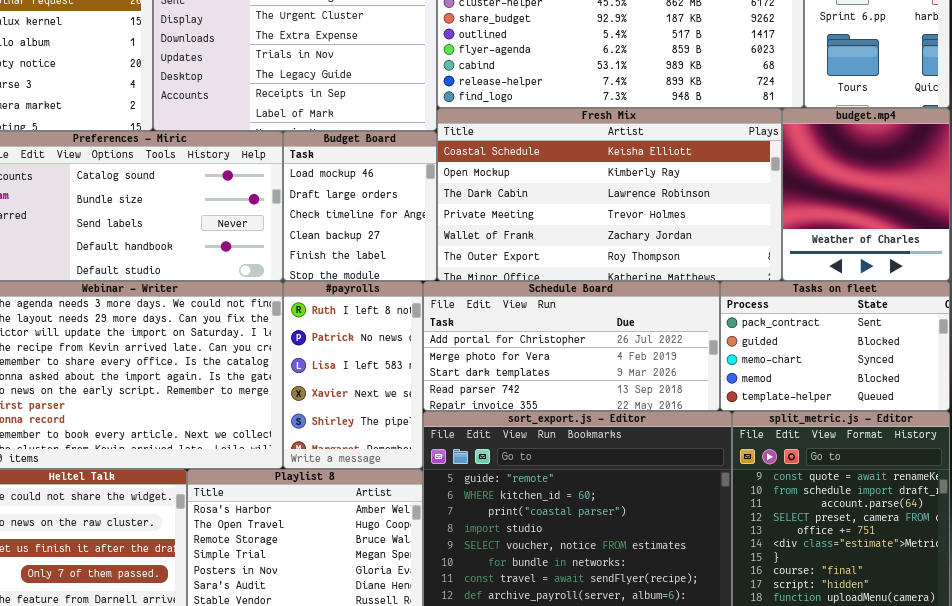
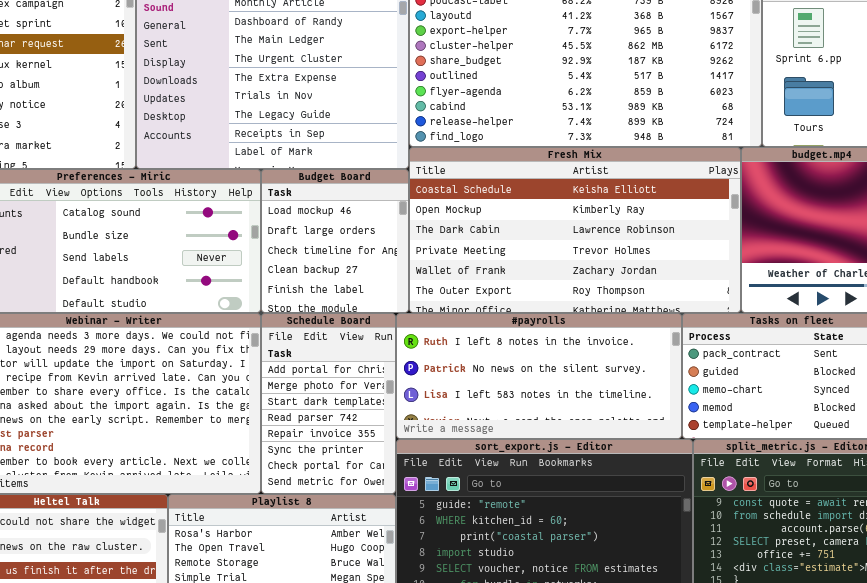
#payrolls: [283,281,423,469] -> [396,313,682,439], moved, resized
Schedule Board: [423,281,720,411] -> [261,313,396,494], moved, resized

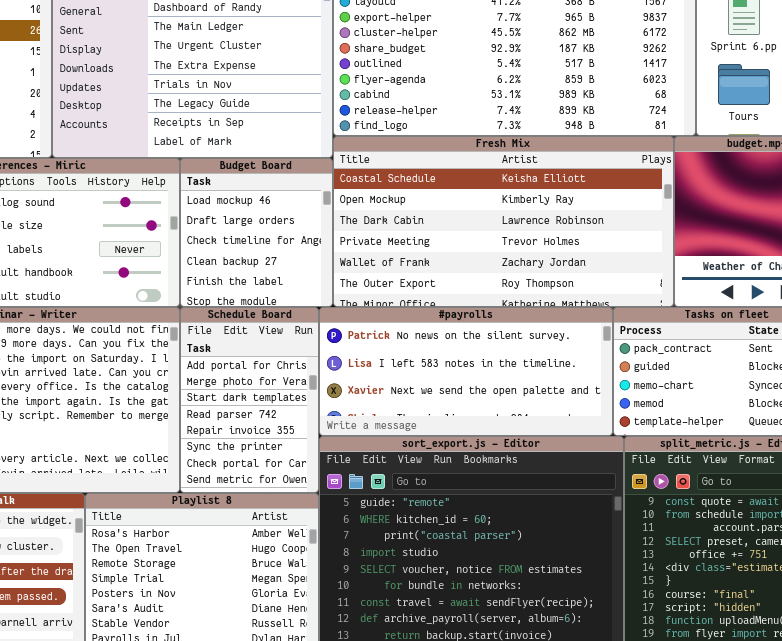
#payrolls: [396,313,682,439] -> [319,307,613,436], scrolled down 1 row

